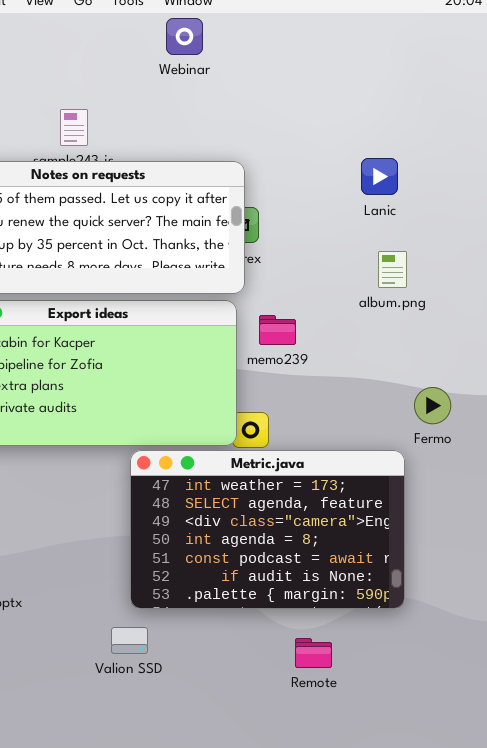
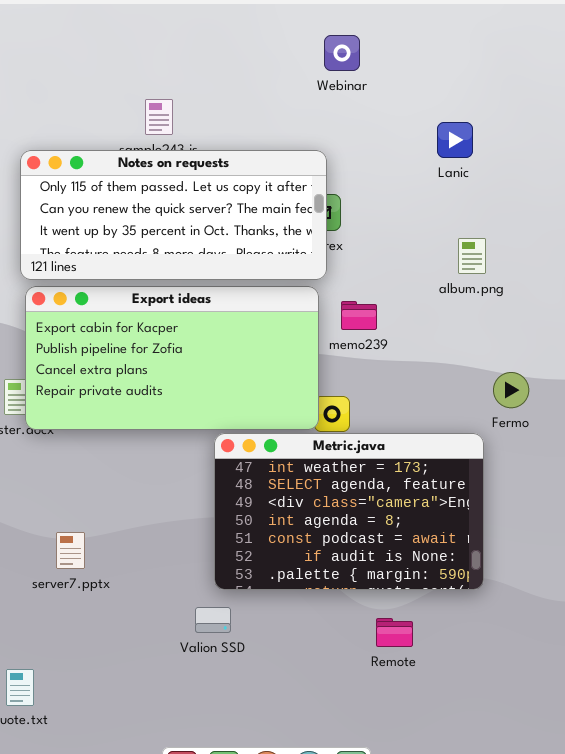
Webinar: [166,18,203,55] -> [324,35,360,71], moved
Lanic: [361,158,398,195] -> [437,122,473,158], moved

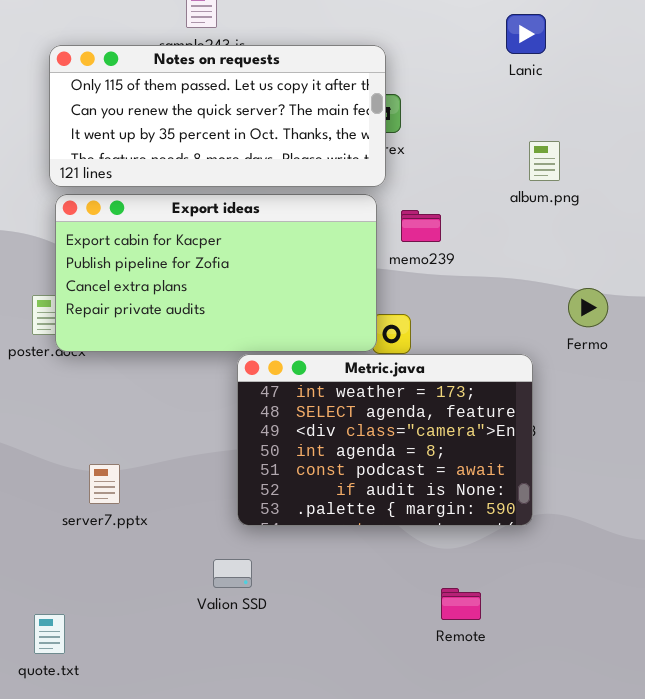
Metric.java: [214,433,484,590] -> [237,354,533,526], moved
Valion SSD: [195,607,231,633] -> [213,559,252,588], moved
Remote: [376,618,413,647] -> [441,588,481,620], moved

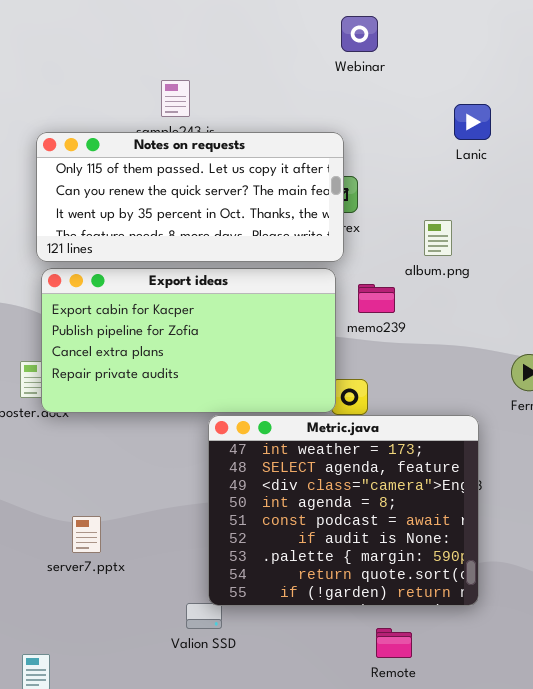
album.png: [529,141,560,181] -> [424,220,452,256], moved
Metric.java: [237,354,533,526] -> [208,415,479,606], resized
Remote: [441,588,481,620] -> [376,628,412,658], moved

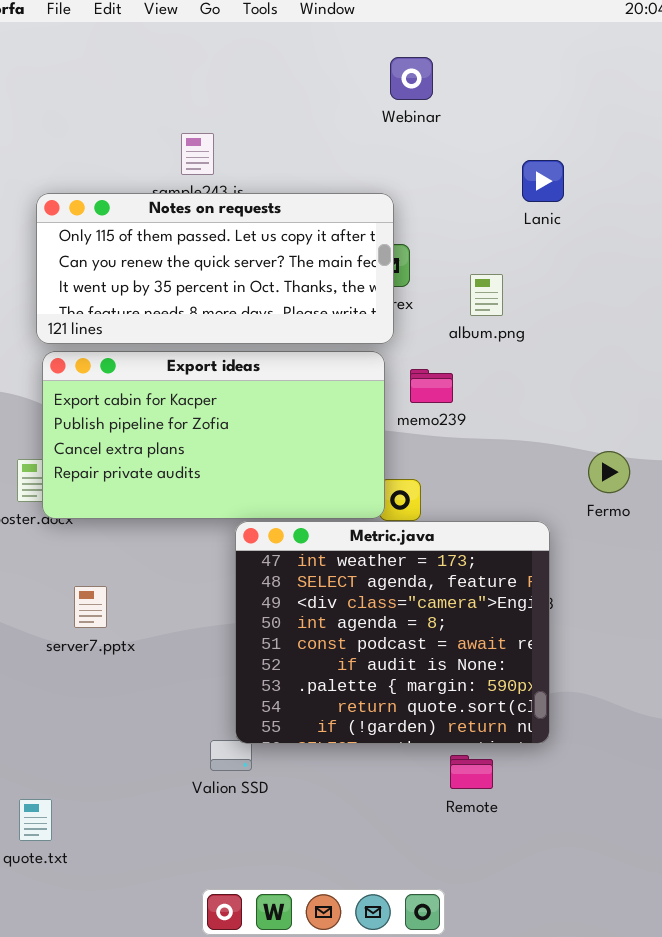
album.png: [424,220,452,256] -> [470,274,503,316], moved
server7.pptx: [72,516,101,553] -> [74,586,107,628], moved
Remote: [376,628,412,658] -> [450,755,493,789], moved

